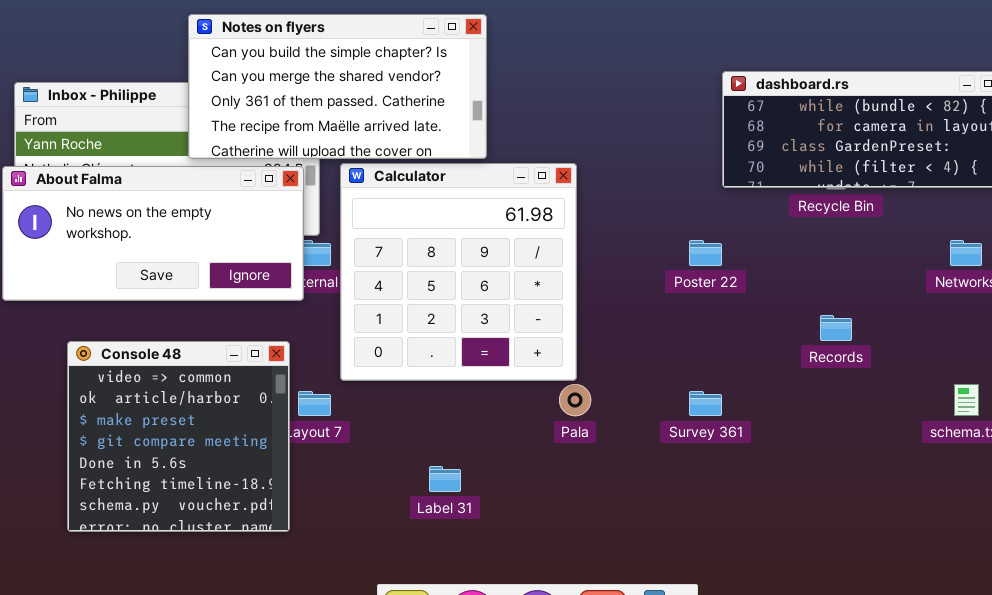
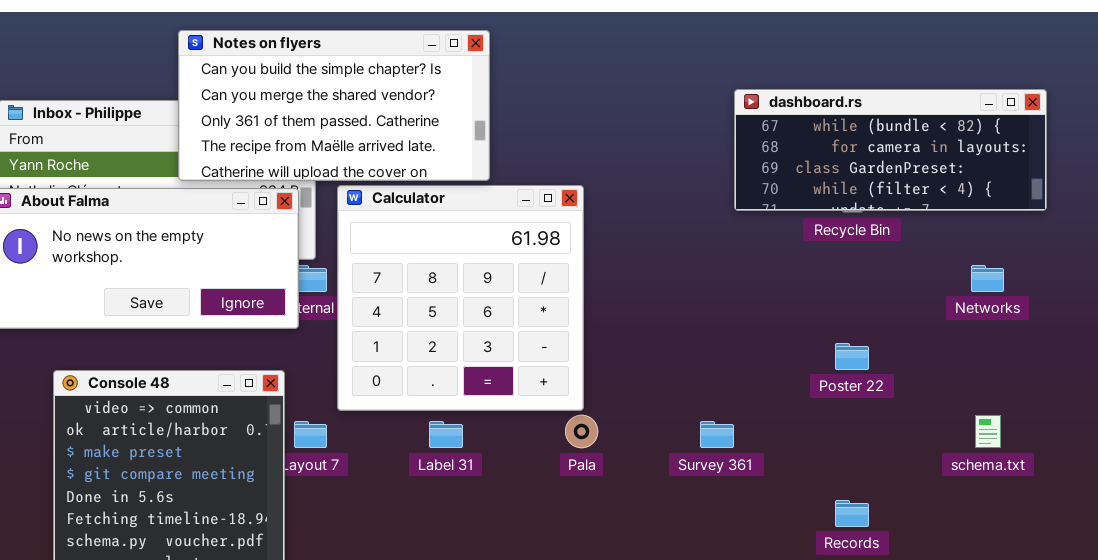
Poster 22: [689,240,722,266] -> [835,343,869,370], moved
Records: [820,315,852,341] -> [835,500,869,527], moved
Label 31: [429,466,461,492] -> [429,421,463,448], moved

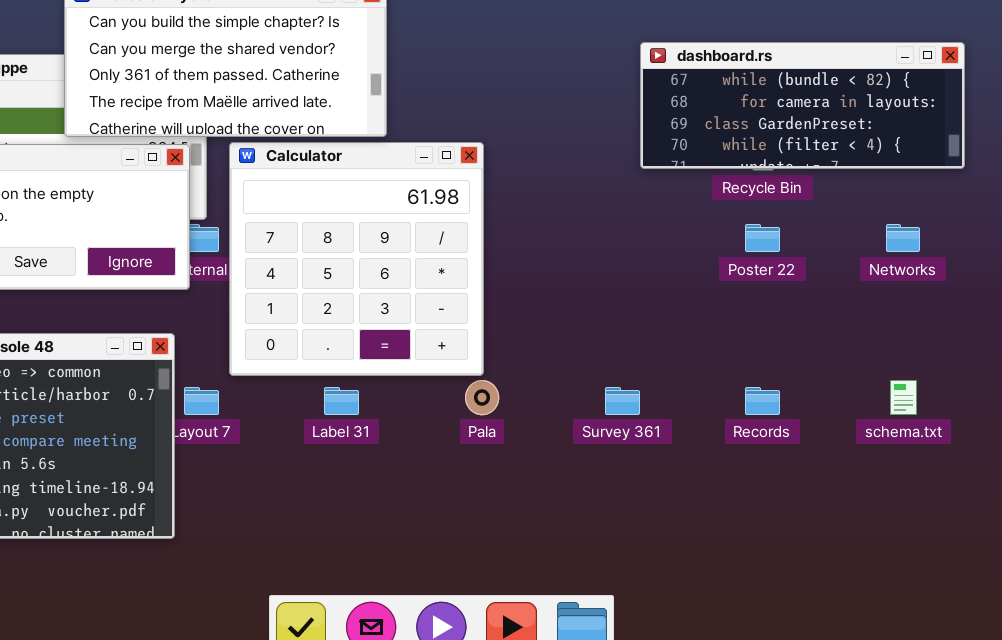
Poster 22: [835,343,869,370] -> [745,224,780,252], moved
Records: [835,500,869,527] -> [745,387,780,415], moved

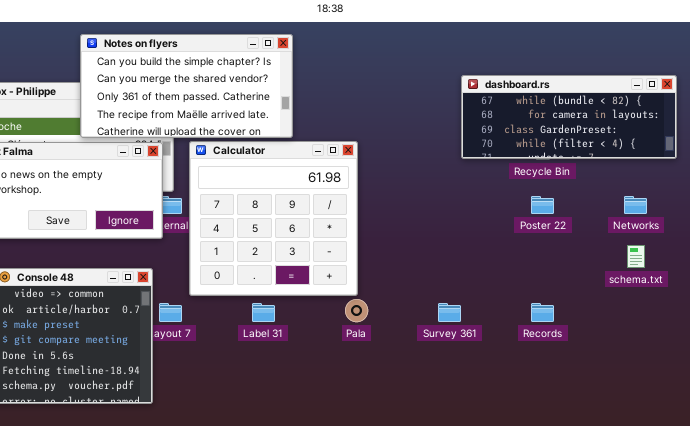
schema.txt: [890,380,917,415] -> [627,245,645,268], moved

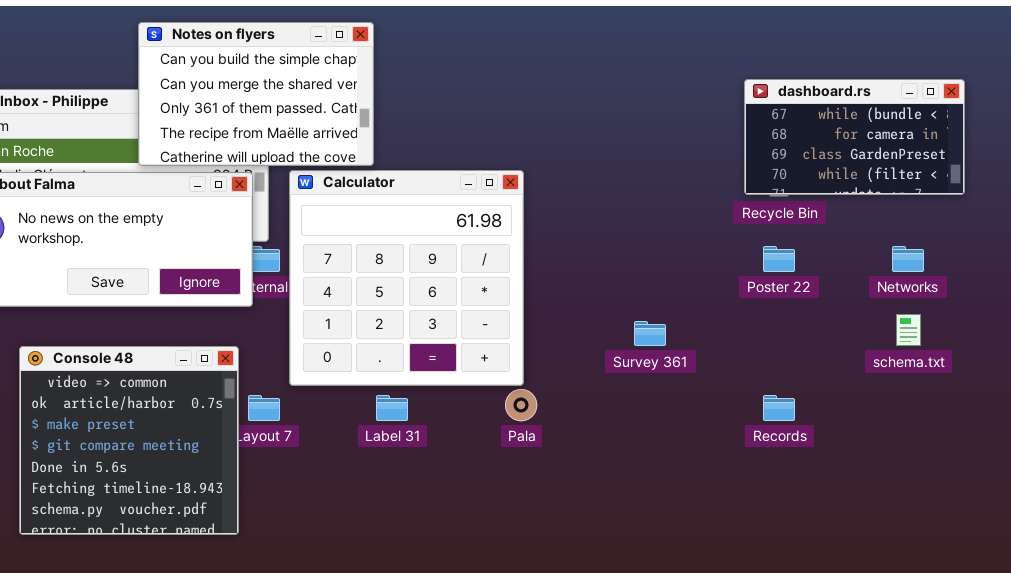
Notes on flyers: [80,34,293,138] -> [138,22,374,166], resized
dashboard.rs: [461,75,677,159] -> [744,79,965,195], resized
Survey 361: [438,303,461,322] -> [634,321,666,346], moved

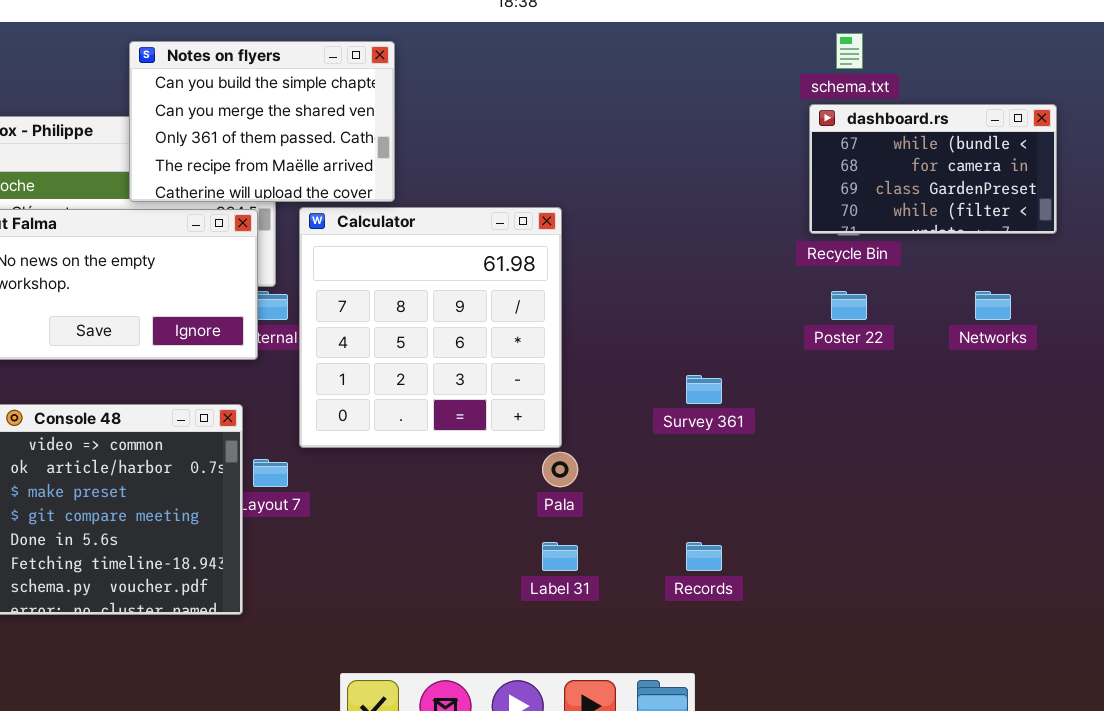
schema.txt: [896,314,921,346] -> [836,33,863,69], moved
Label 31: [376,395,408,421] -> [542,542,578,571], moved
Records: [763,395,795,421] -> [686,542,722,571], moved

